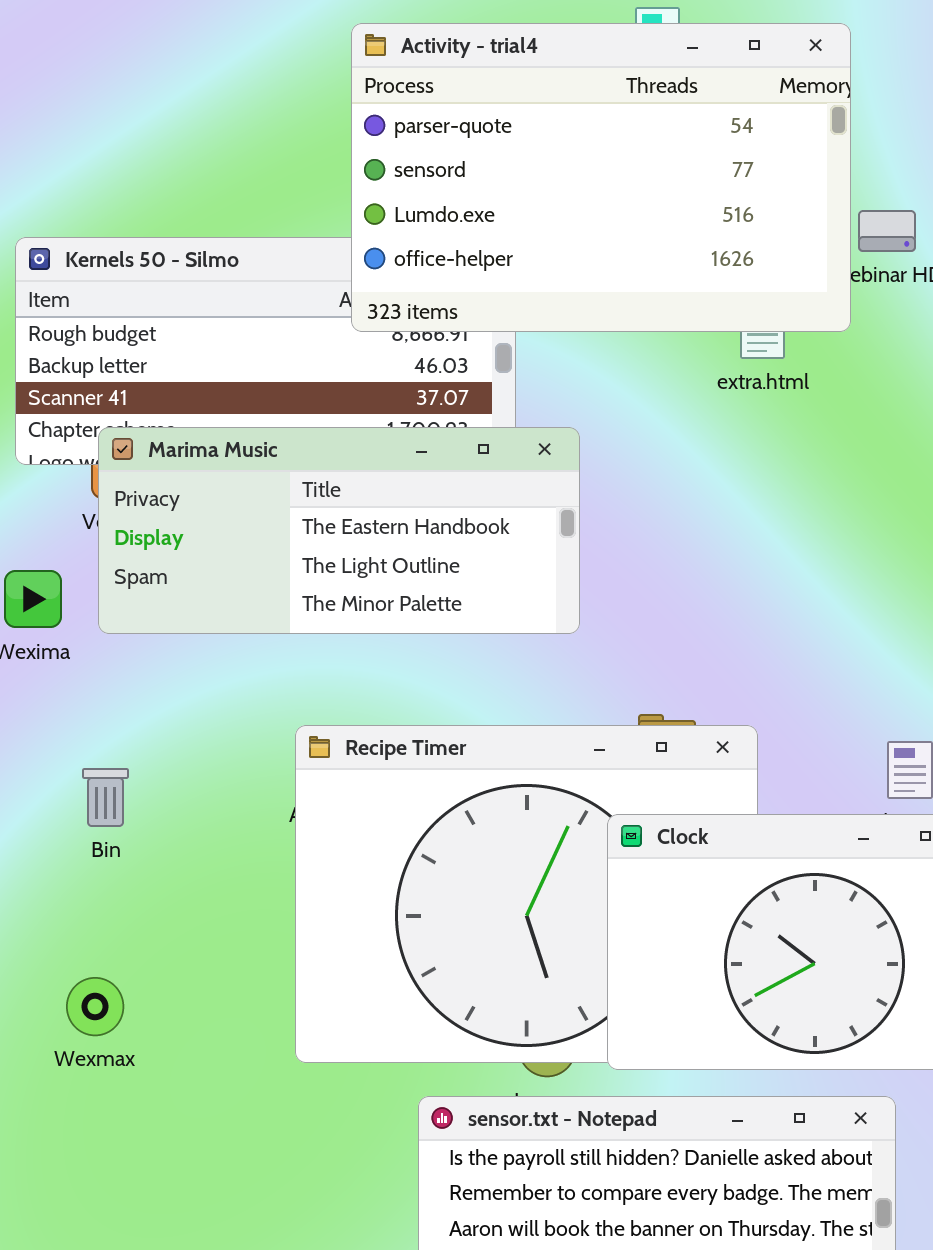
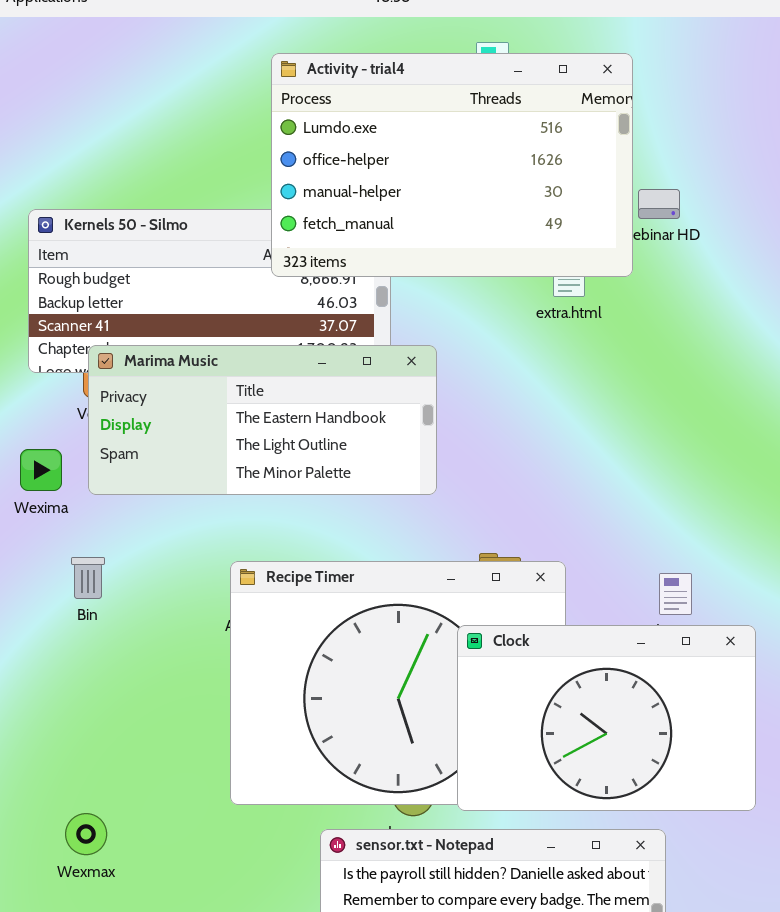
Activity - trial4: [351,23,851,332] -> [271,53,633,277], scrolled down 2 rows
Bin: [82,768,129,827] -> [71,557,105,599], moved
Wexmax: [66,977,124,1036] -> [65,813,107,855], moved

